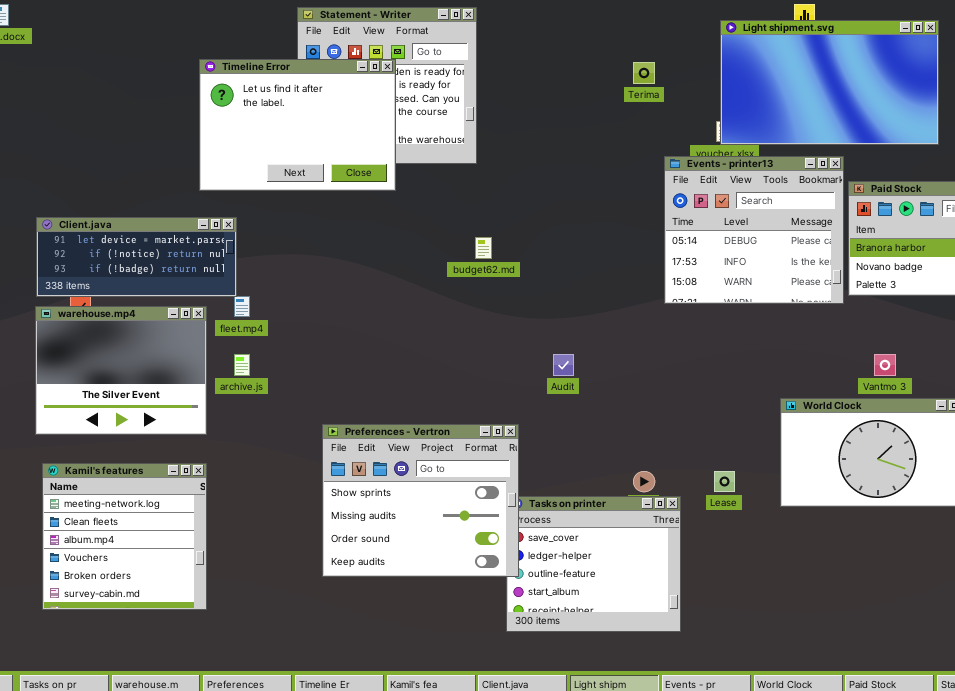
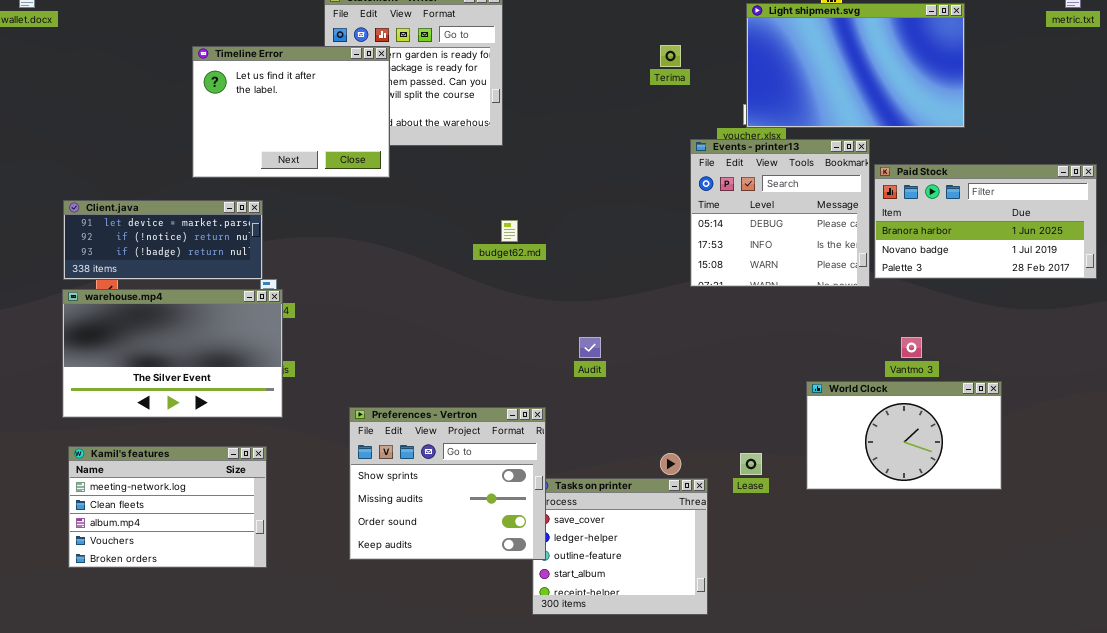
Timeline Error: [199,59,396,191] -> [192,46,390,178], moved
warehouse.mp4: [35,306,207,435] -> [62,289,283,418], resized
Kamil's features: [42,463,207,610] -> [68,446,267,568], resized

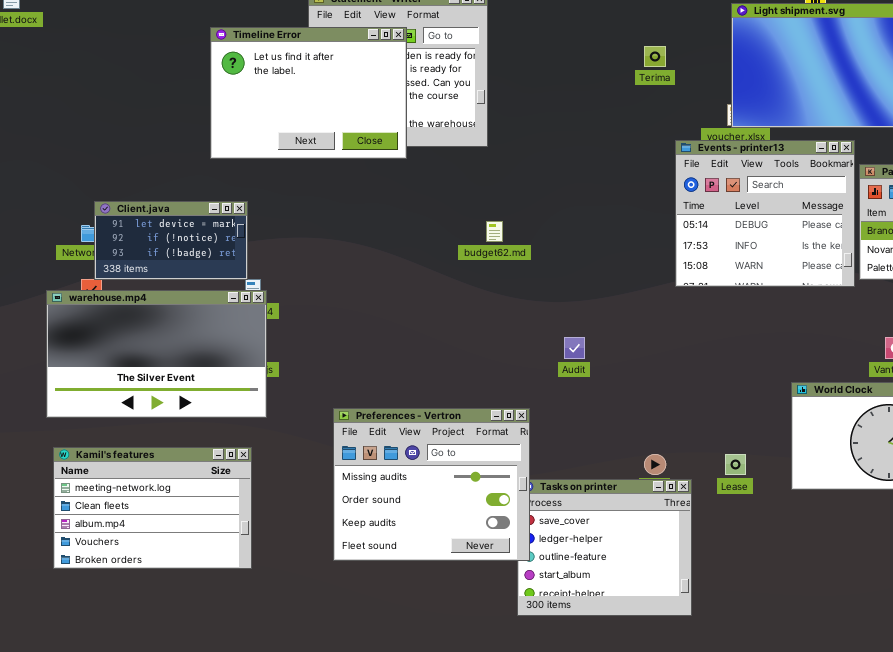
Timeline Error: [192,46,390,178] -> [210,27,407,159], moved
Client.java: [63,200,263,280] -> [94,201,248,280], resized
Preferences - Vertron: [349,407,546,560] -> [333,408,530,561], scrolled down 1 row

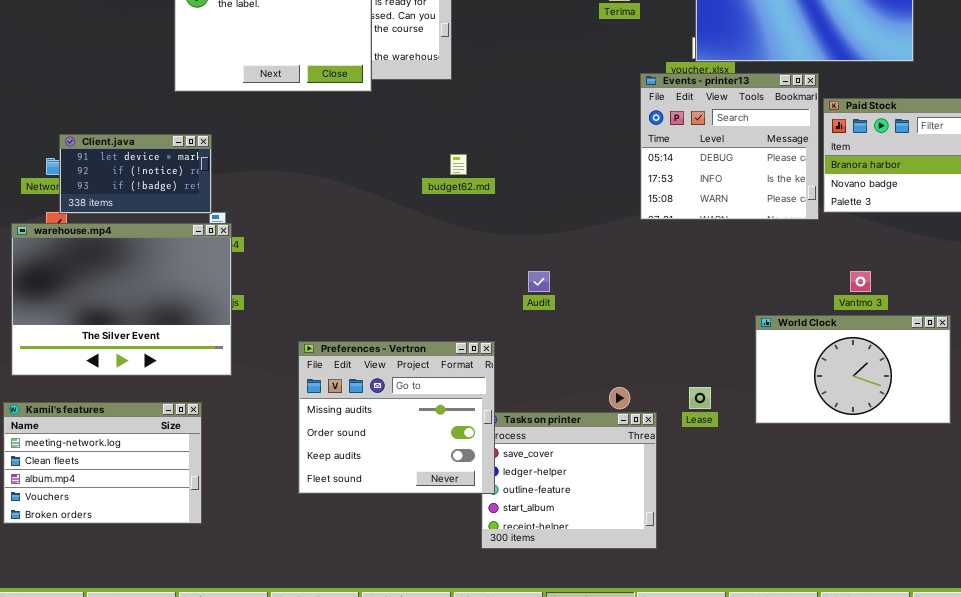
warehouse.mp4: [46,290,267,418] -> [11,223,232,376], resized
Kamil's features: [53,447,252,569] -> [3,402,202,524], moved

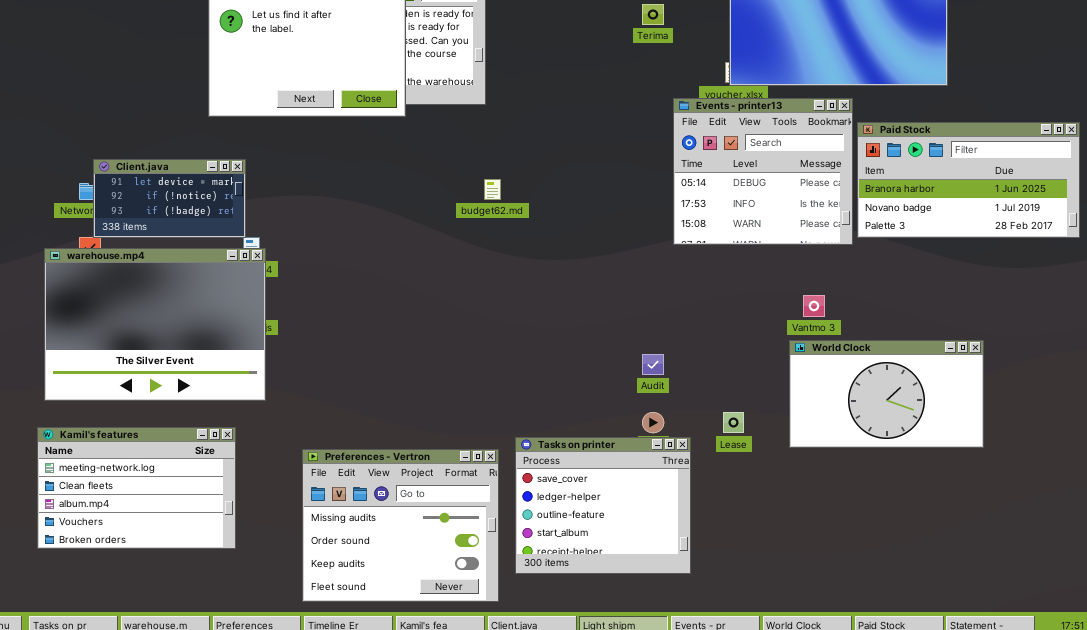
Audit: [528,271,550,292] -> [642,354,664,375], moved
Vantmo 3: [850,271,871,292] -> [803,295,825,317], moved
Preferences - Vertron: [298,341,495,494] -> [302,449,499,602], moved

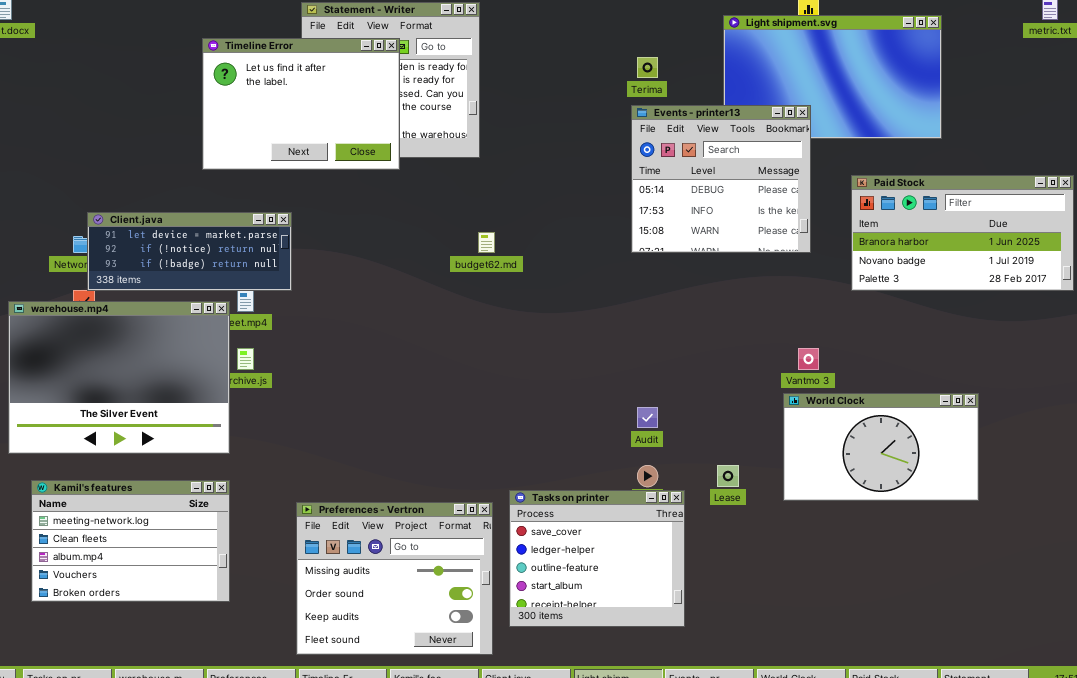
Events - printer13: [673,98,853,245] -> [631,105,811,253], moved
Client.java: [93,159,246,238] -> [87,212,292,291], resized
warehouse.mp4: [44,248,266,401] -> [8,301,230,454], moved

